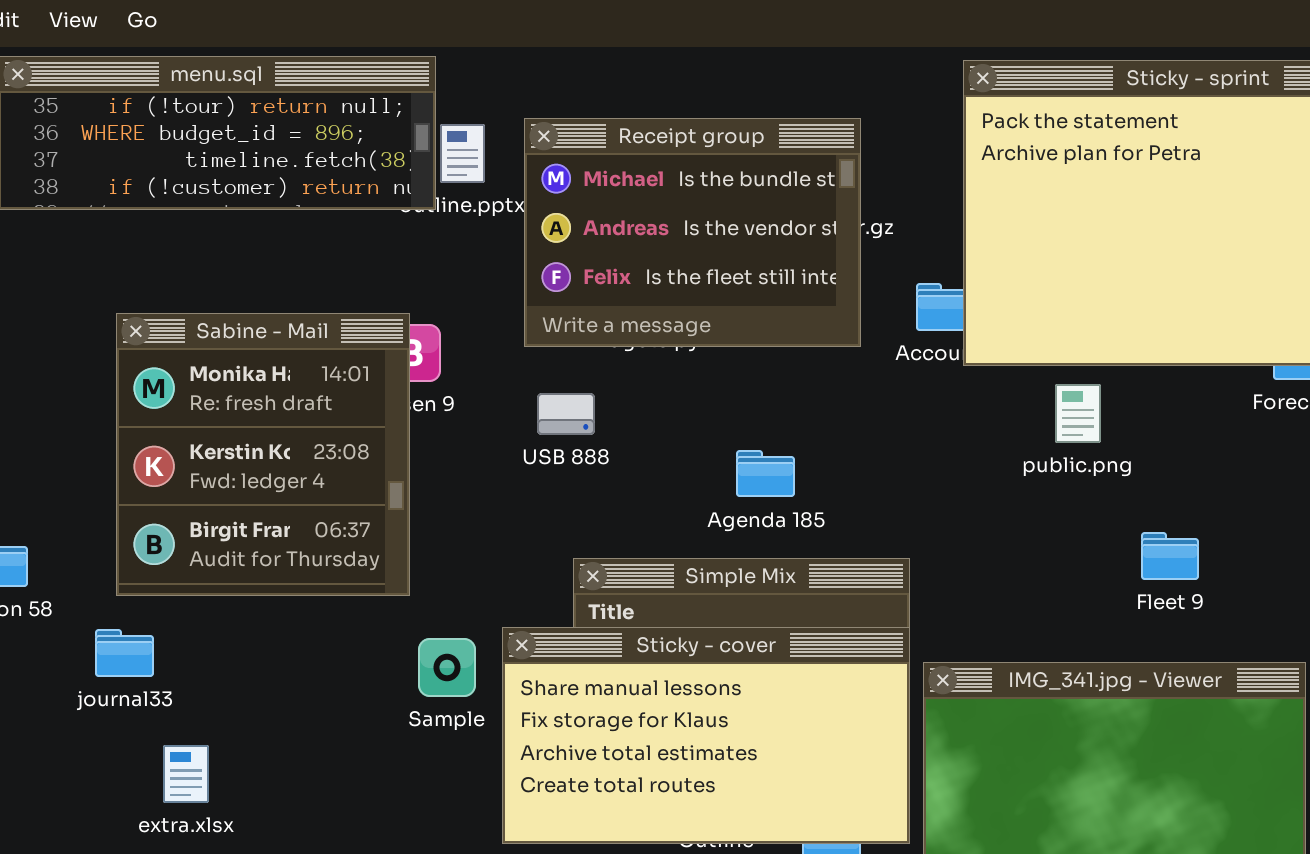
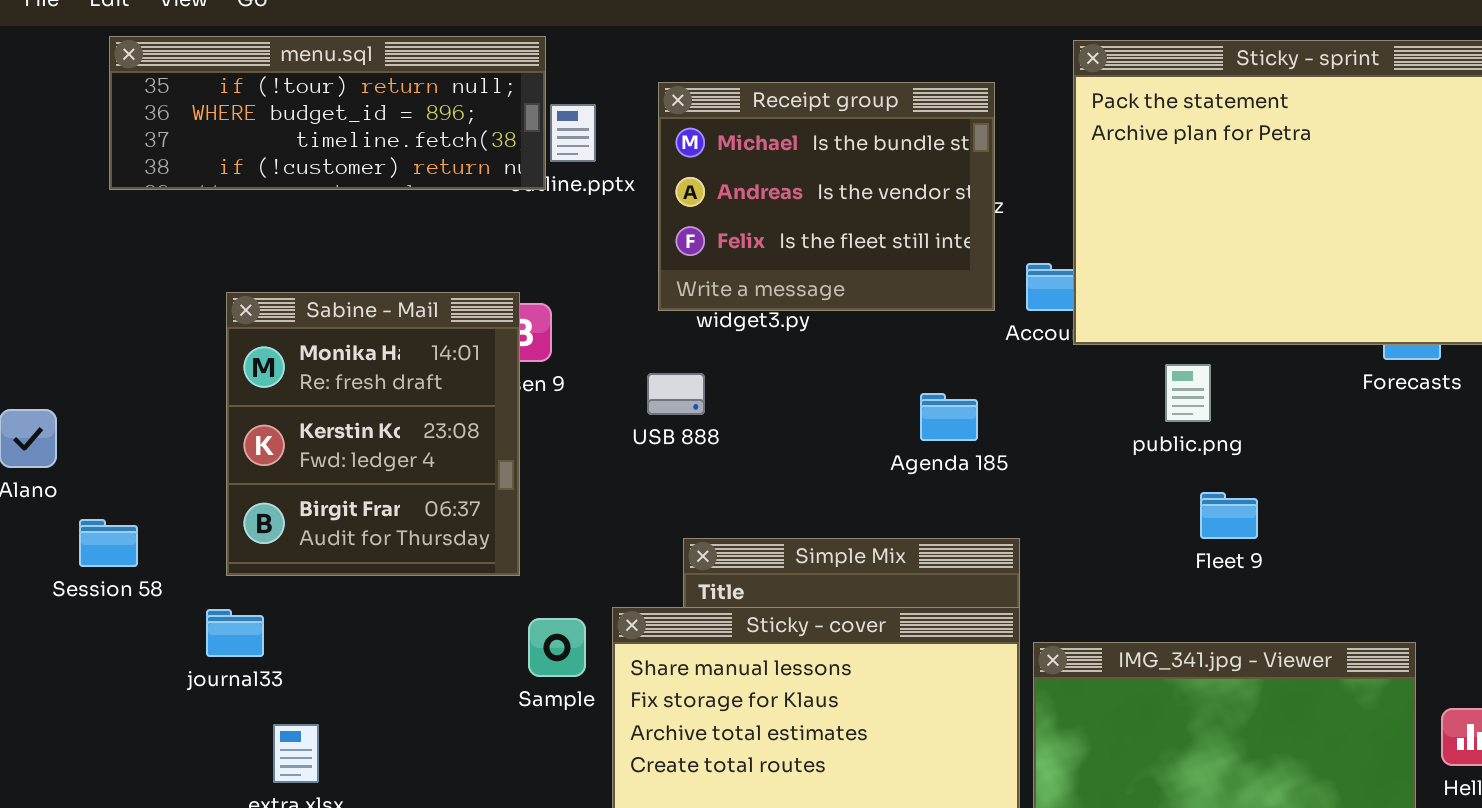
Receipt group: [524,118,861,347] -> [658,82,995,311], moved
Agenda 185: [736,450,795,497] -> [920,393,978,441], moved
Fleet 9: [1141,532,1199,580] -> [1200,492,1258,539], moved

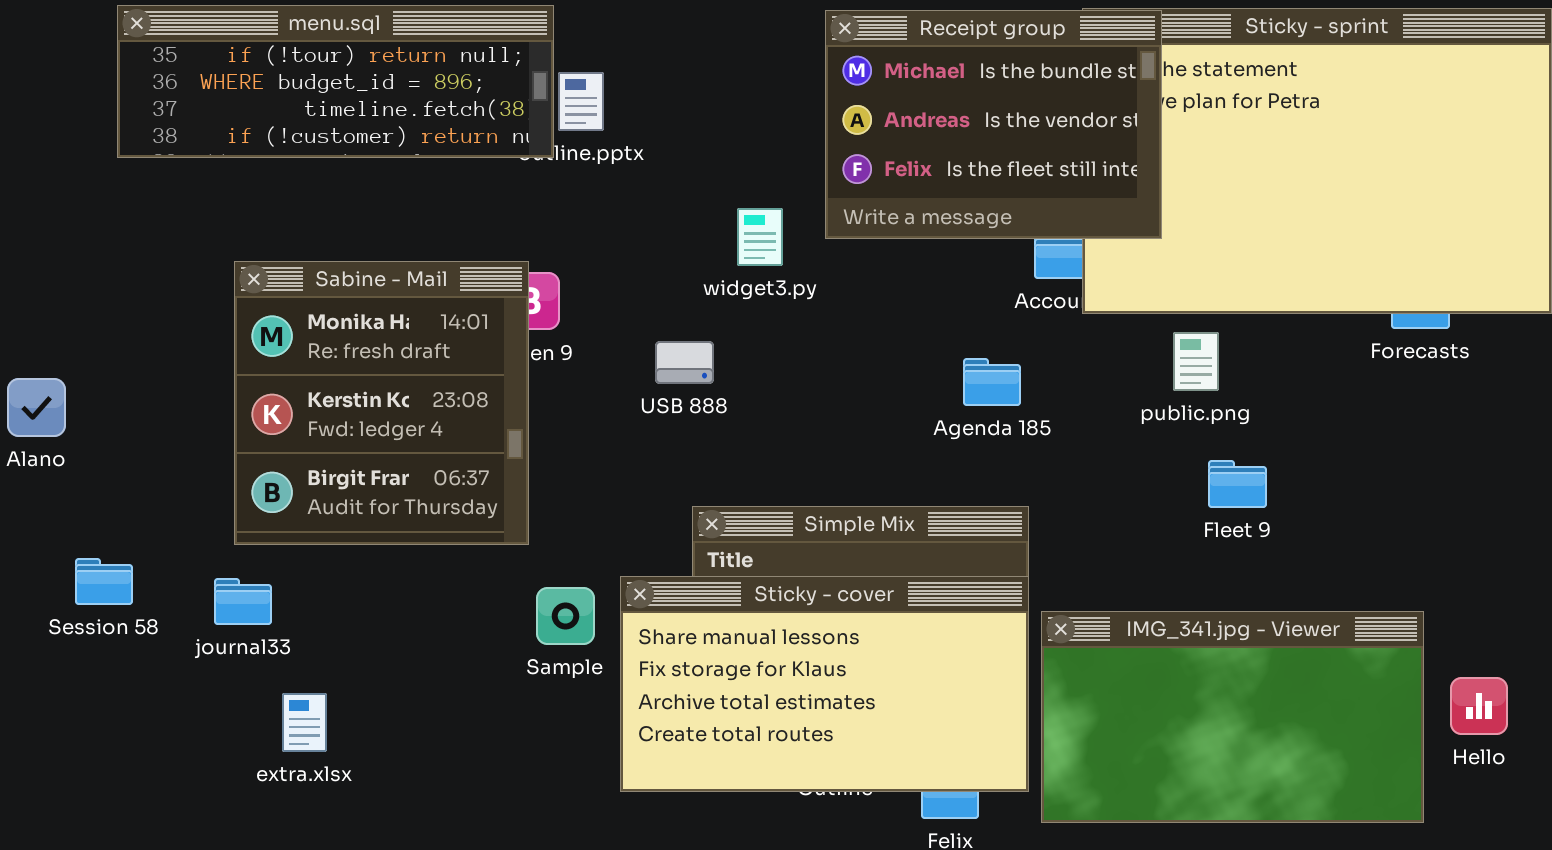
Receipt group: [658,82,995,311] -> [825,10,1162,239], moved
Agenda 185: [920,393,978,441] -> [963,358,1021,406], moved
Session 58: [79,519,138,567] -> [75,558,133,605], moved

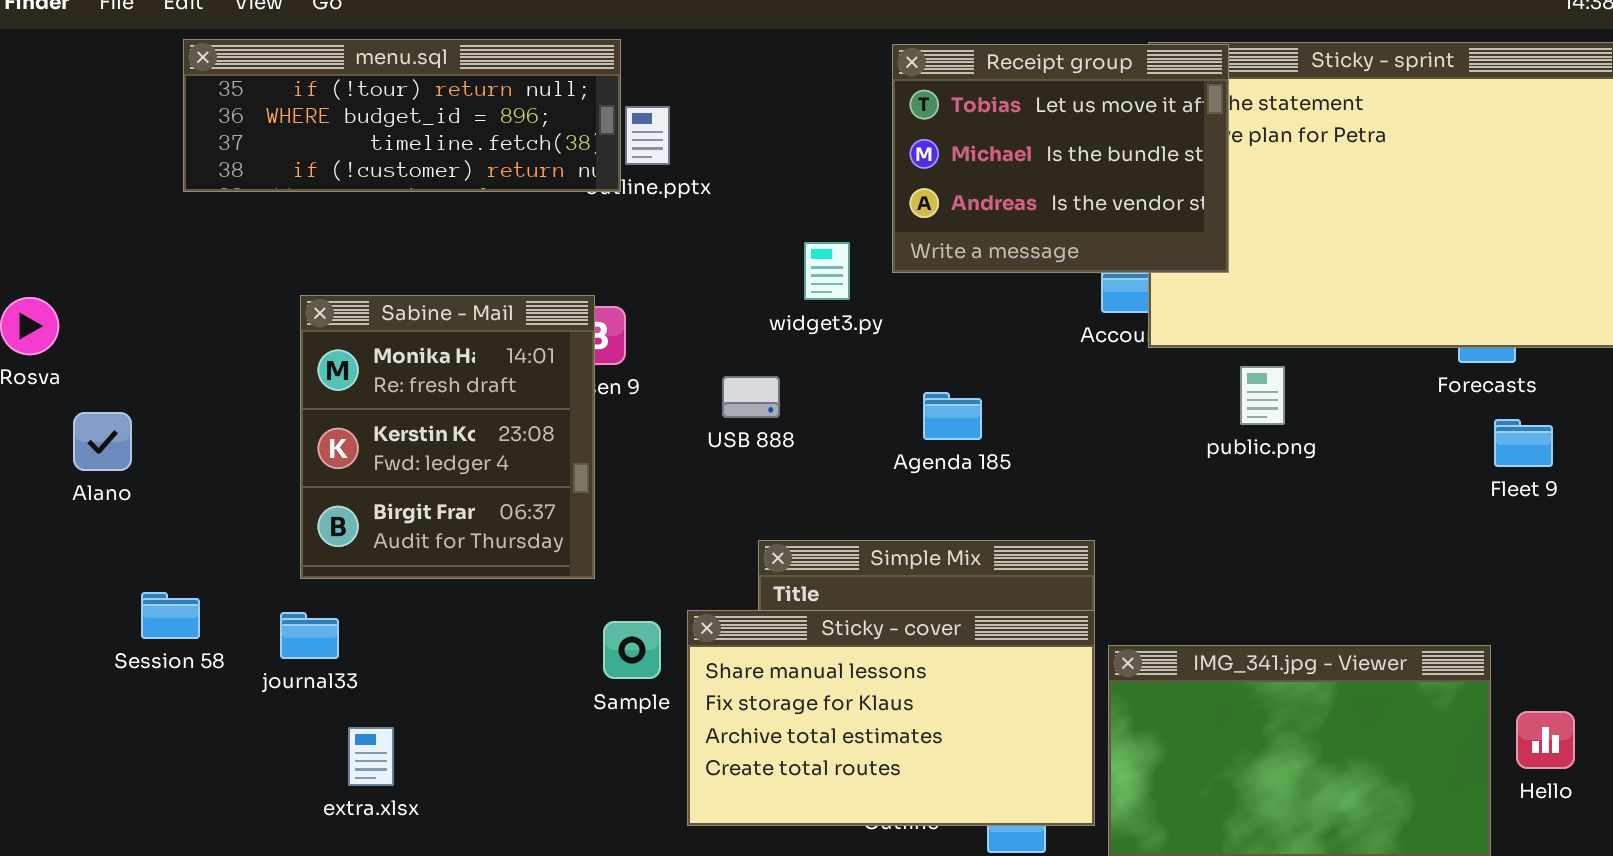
Receipt group: [825,10,1162,239] -> [892,44,1229,273], scrolled up 1 row
Agenda 185: [963,358,1021,406] -> [923,392,982,440], moved
Fleet 9: [1208,460,1267,508] -> [1494,419,1553,467], moved

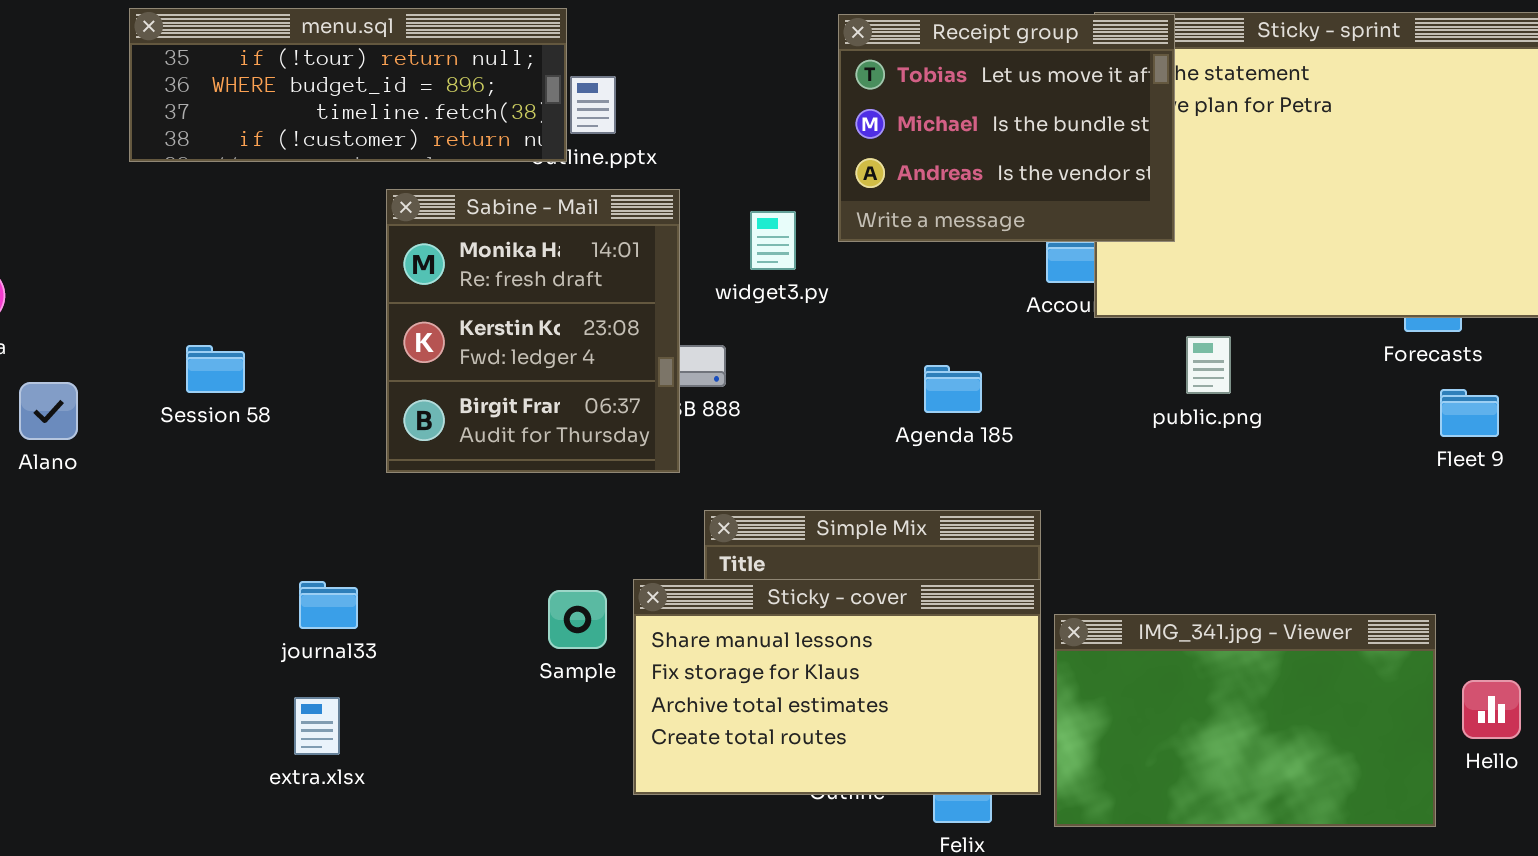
Sabine - Mail: [300,295,595,579] -> [386,189,680,473], moved
Agenda 185: [923,392,982,440] -> [924,365,982,413], moved
Session 58: [141,592,200,639] -> [186,345,245,393], moved
journal33: [280,612,339,659] -> [299,581,358,629], moved

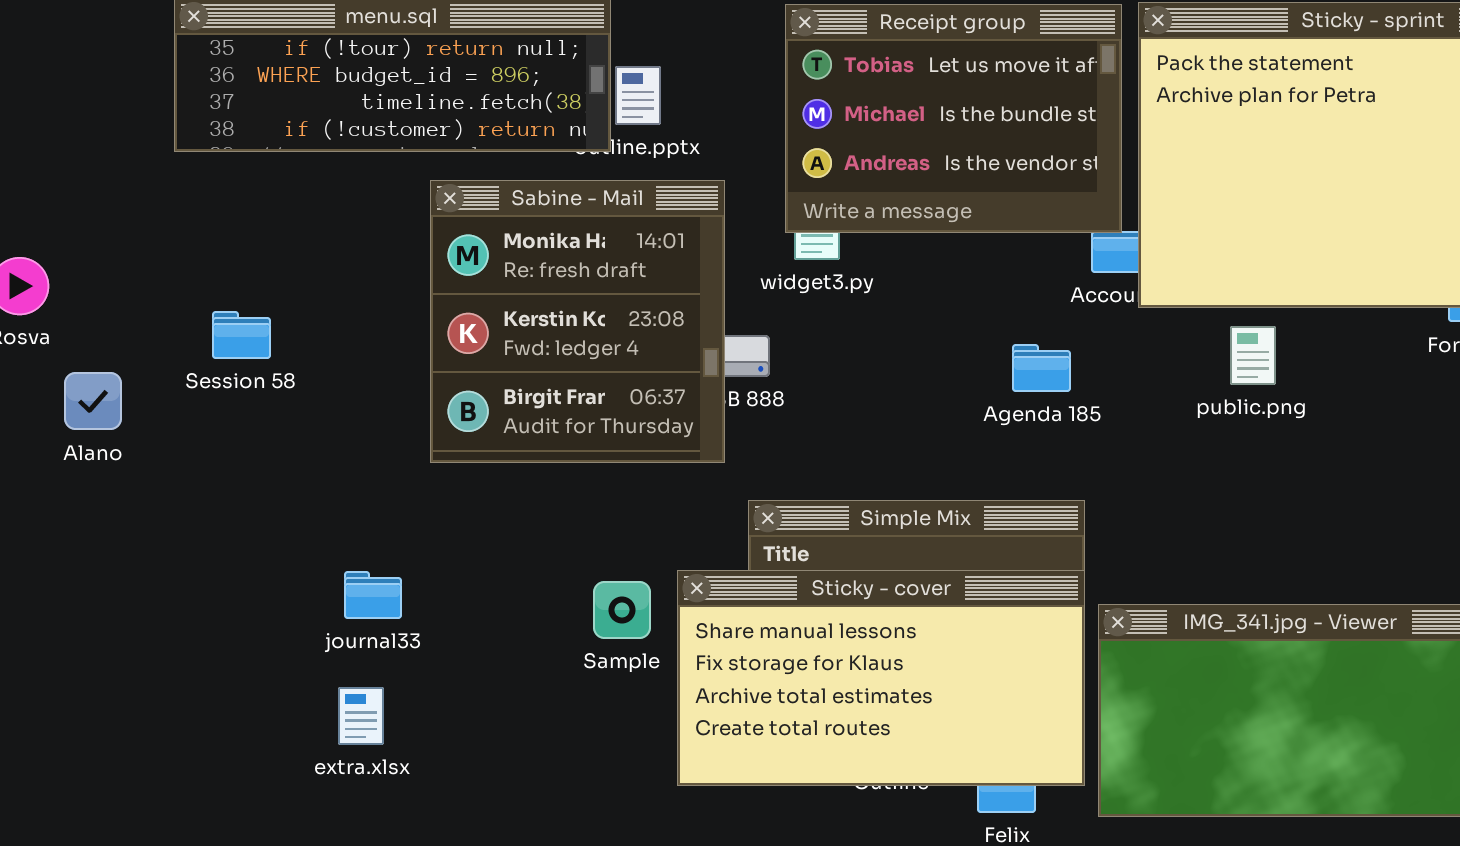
Receipt group: [838,14,1175,242] -> [785,4,1122,233], moved
Session 58: [186,345,245,393] -> [212,311,271,359], moved
Agenda 185: [924,365,982,413] -> [1012,344,1071,392], moved

